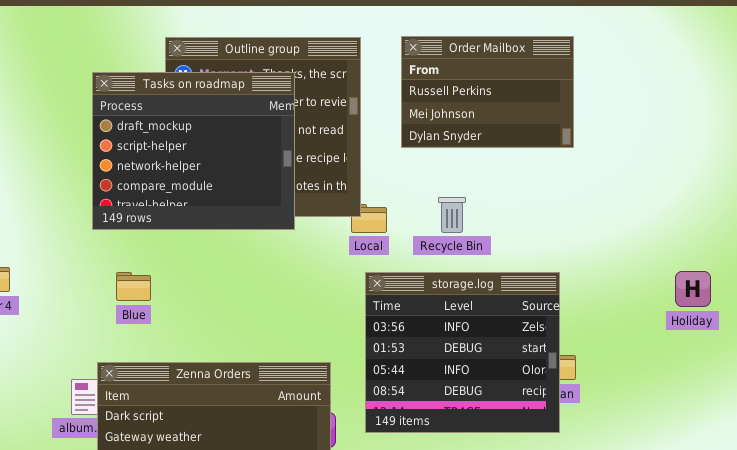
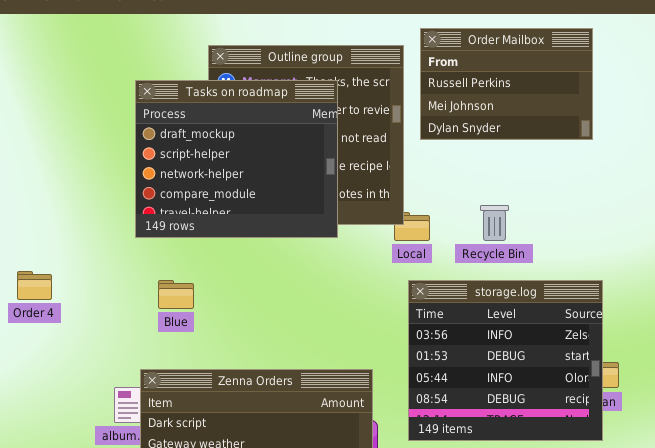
Order Mailbox: [401,36,574,148] -> [420,28,593,140], moved

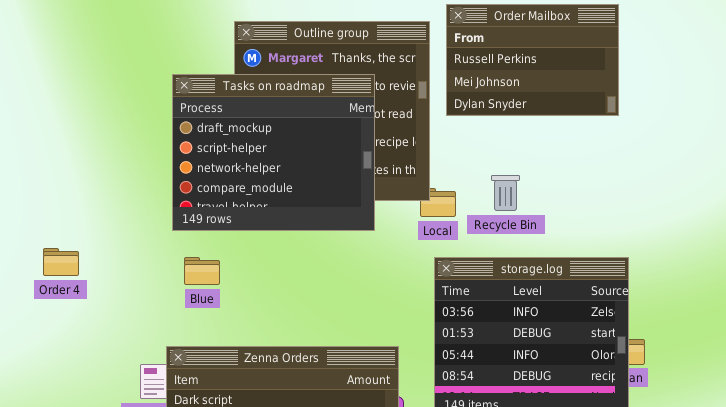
Tasks on roadmap: [135,80,338,238] -> [172,74,375,231], moved
Recycle Bin: [480,205,509,241] -> [491,175,520,211], moved

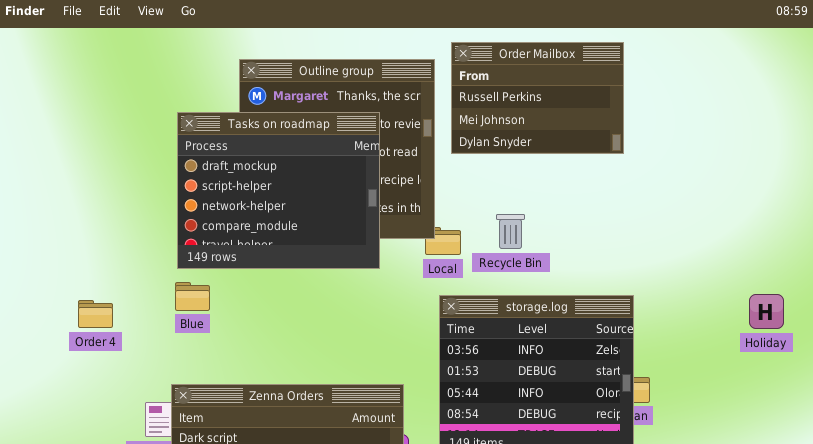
Order 4: [43,248,79,276] -> [78,300,113,328], moved
Blue: [184,257,220,285] -> [175,282,210,311], moved

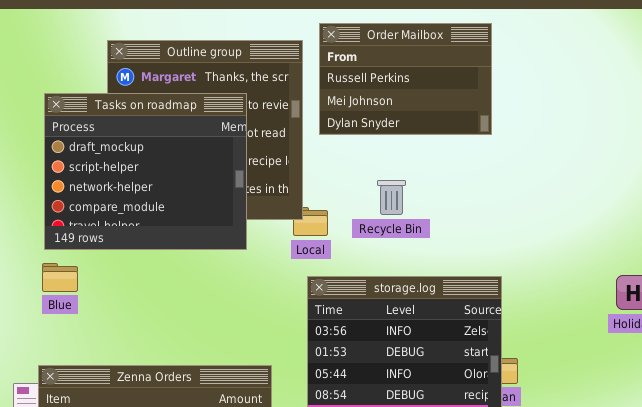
Recycle Bin: [496,214,525,249] -> [377,180,406,215], moved

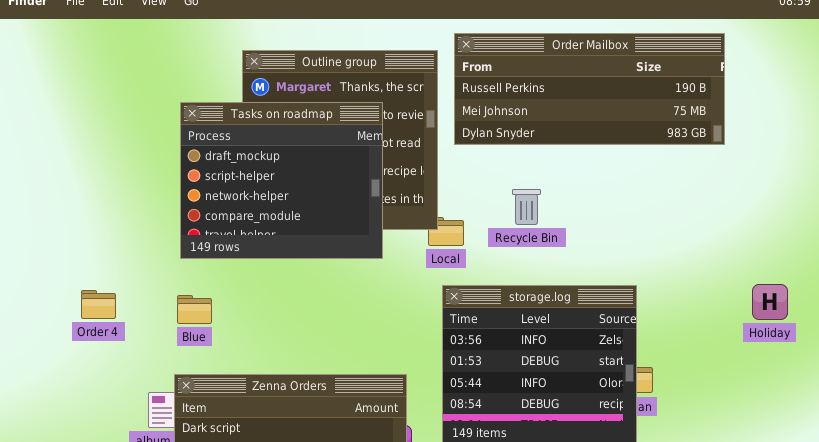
Order Mailbox: [319,23,492,135] -> [454,33,725,145], resized
Blue: [42,263,78,292] -> [177,295,212,324], moved

